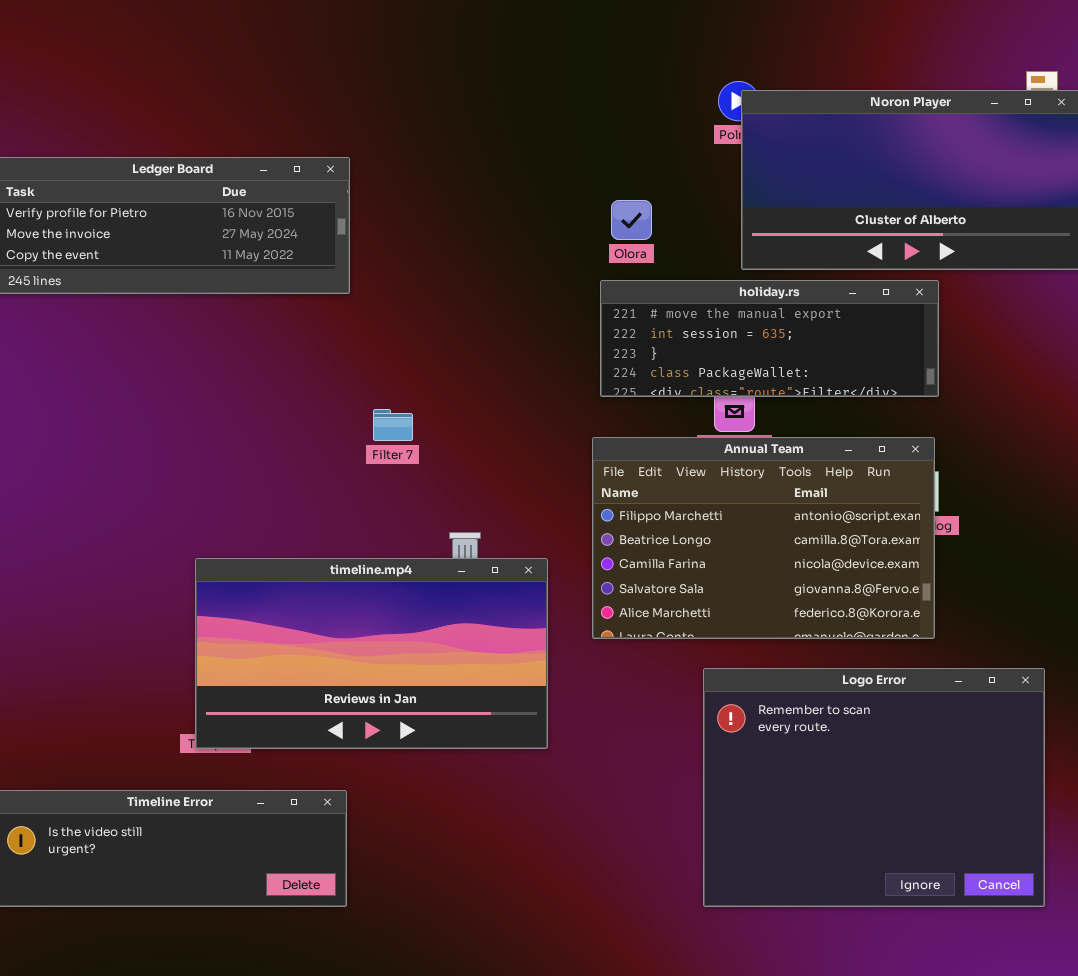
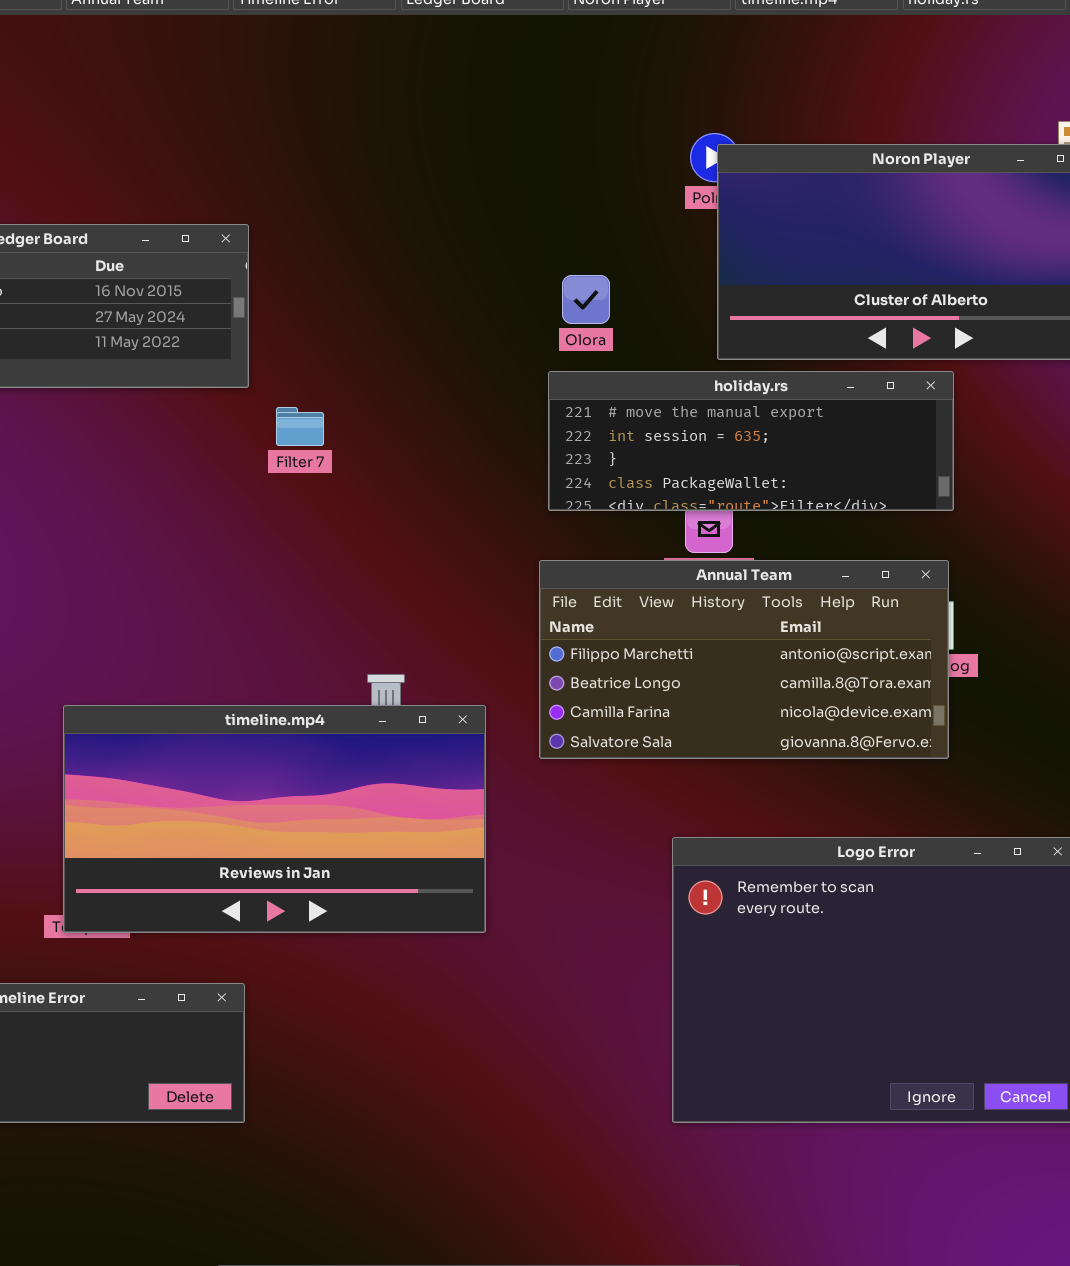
Filter 7: [373,409,413,441] -> [276,407,324,446], moved
Annual Team: [592,437,935,639] -> [539,560,949,759], resized

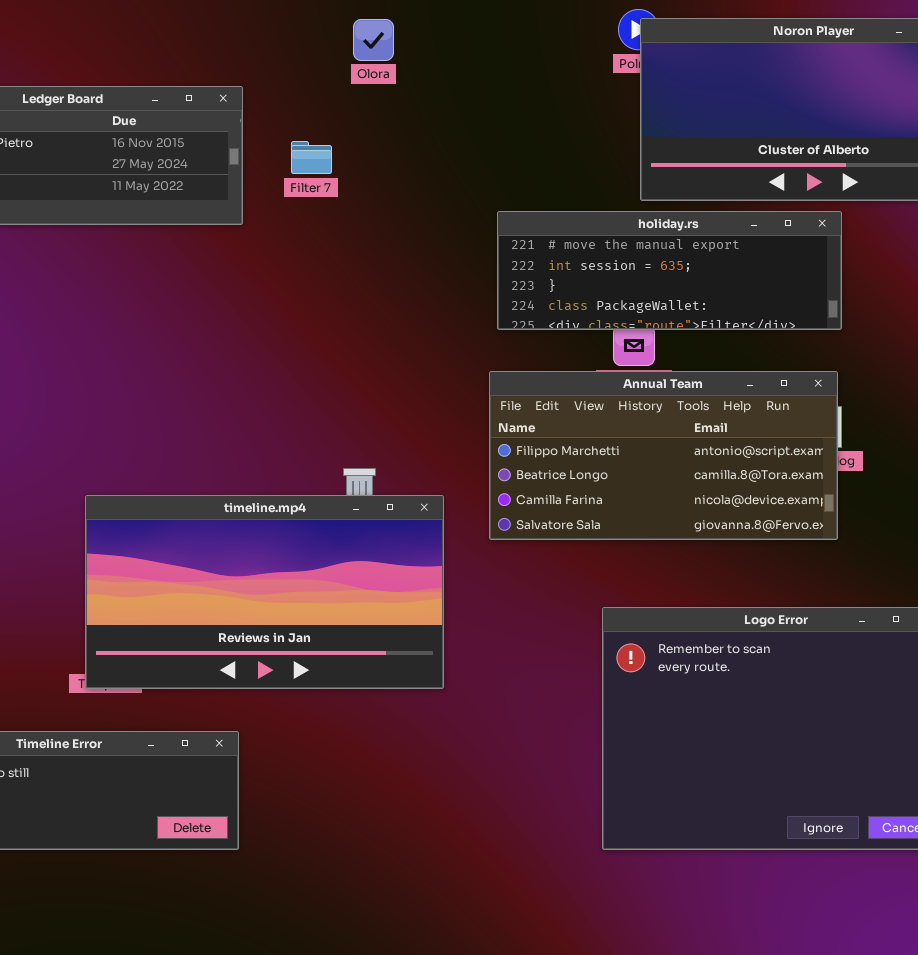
Olora: [562,275,610,324] -> [353,19,394,61], moved
Filter 7: [276,407,324,446] -> [291,141,332,174], moved

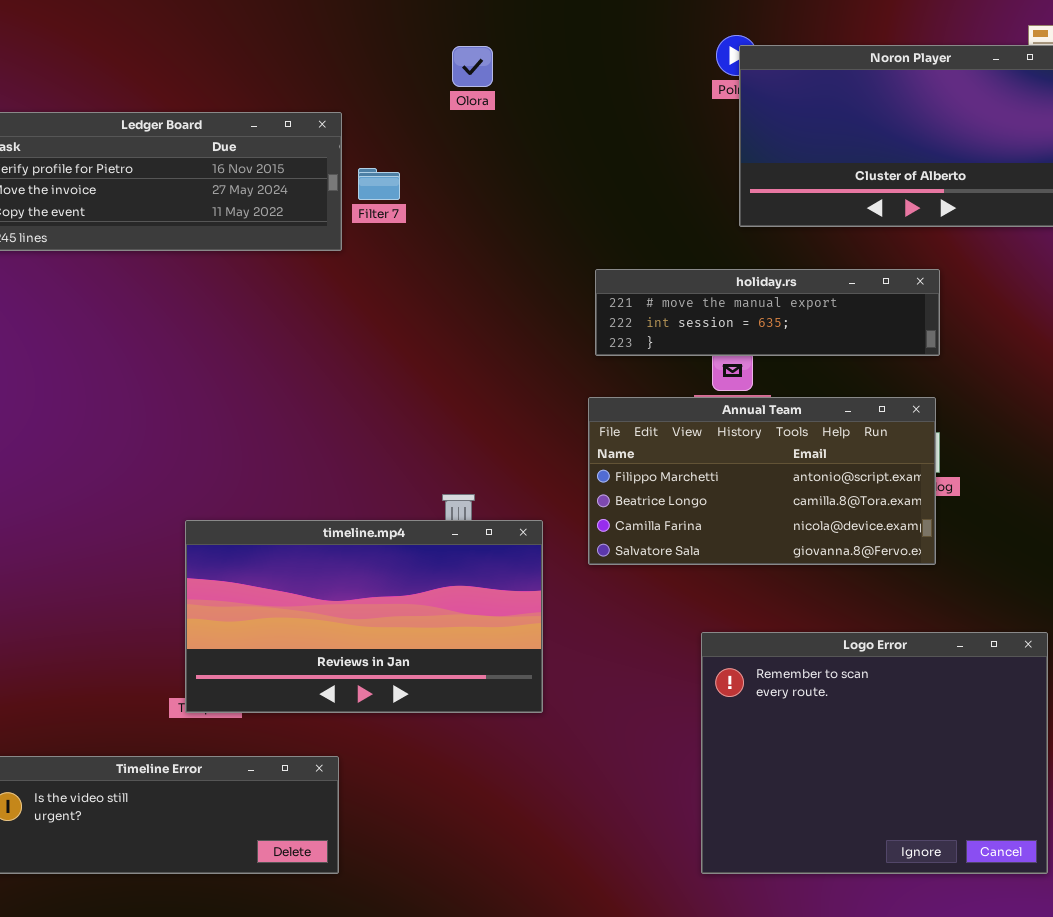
Filter 7: [291,141,332,174] -> [358,168,400,200], moved
holiday.rs: [497,211,842,330] -> [595,269,940,356], resized

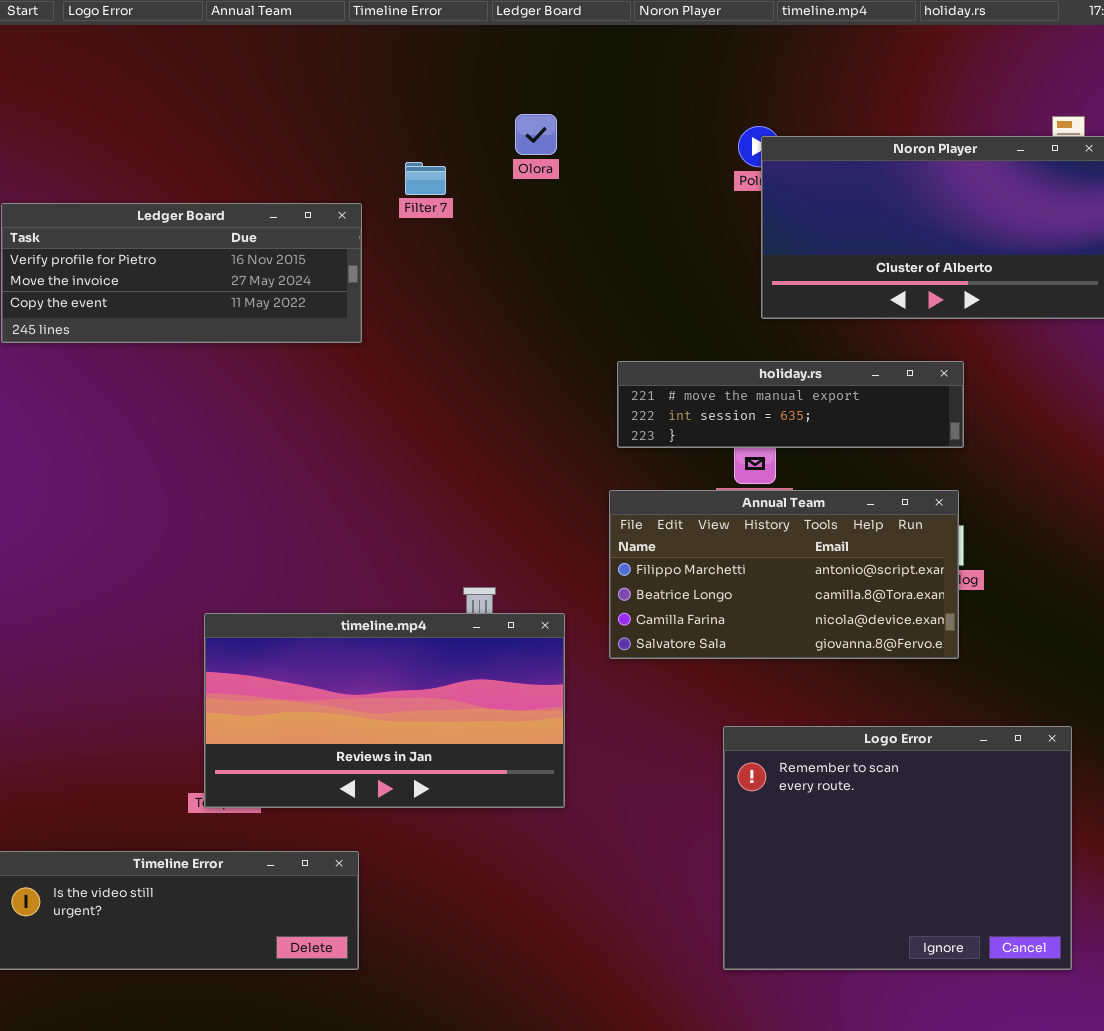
Olora: [452,46,493,87] -> [515,114,557,155], moved
Filter 7: [358,168,400,200] -> [405,162,446,195], moved

